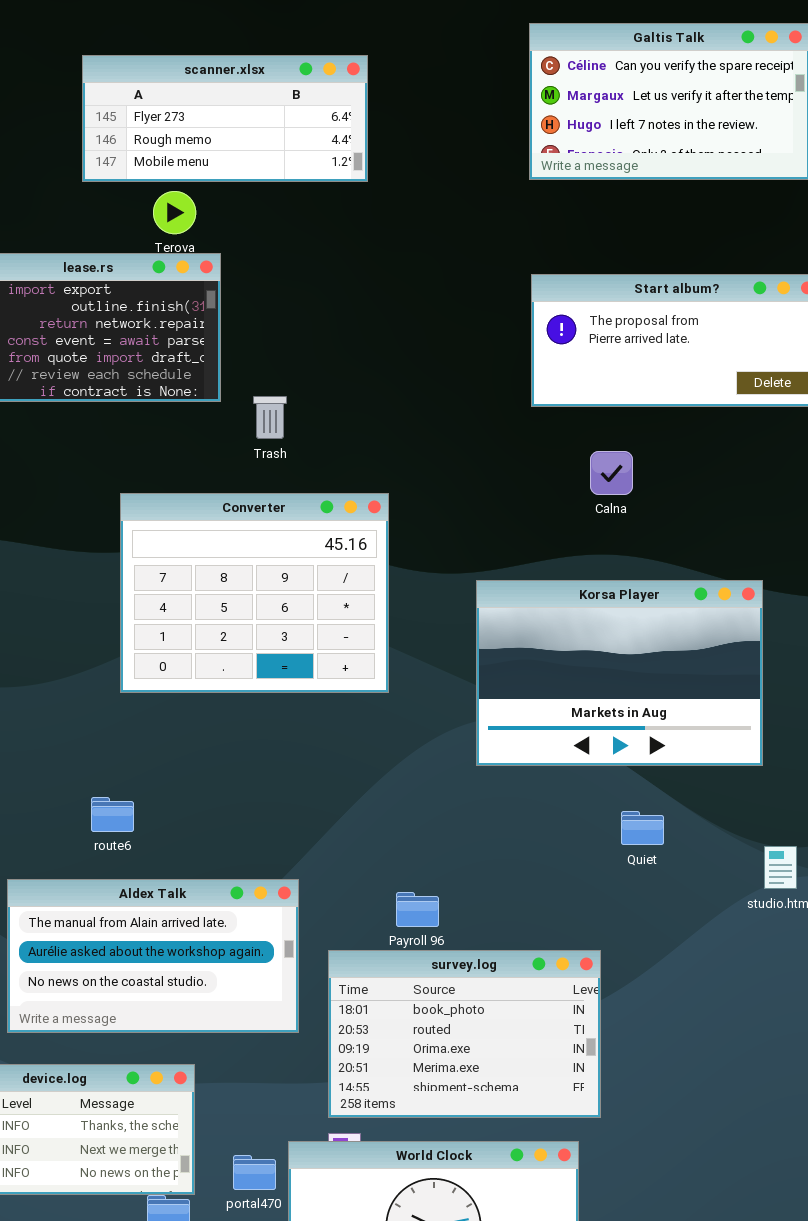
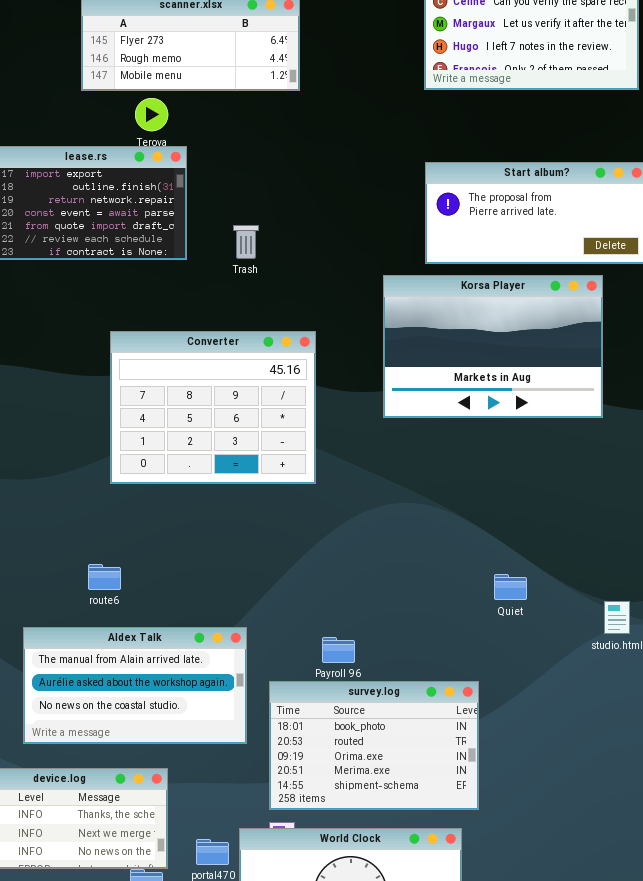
Trash: [253,396,287,439] -> [233,225,259,259], moved
Korsa Player: [476,580,763,766] -> [383,275,603,418], moved

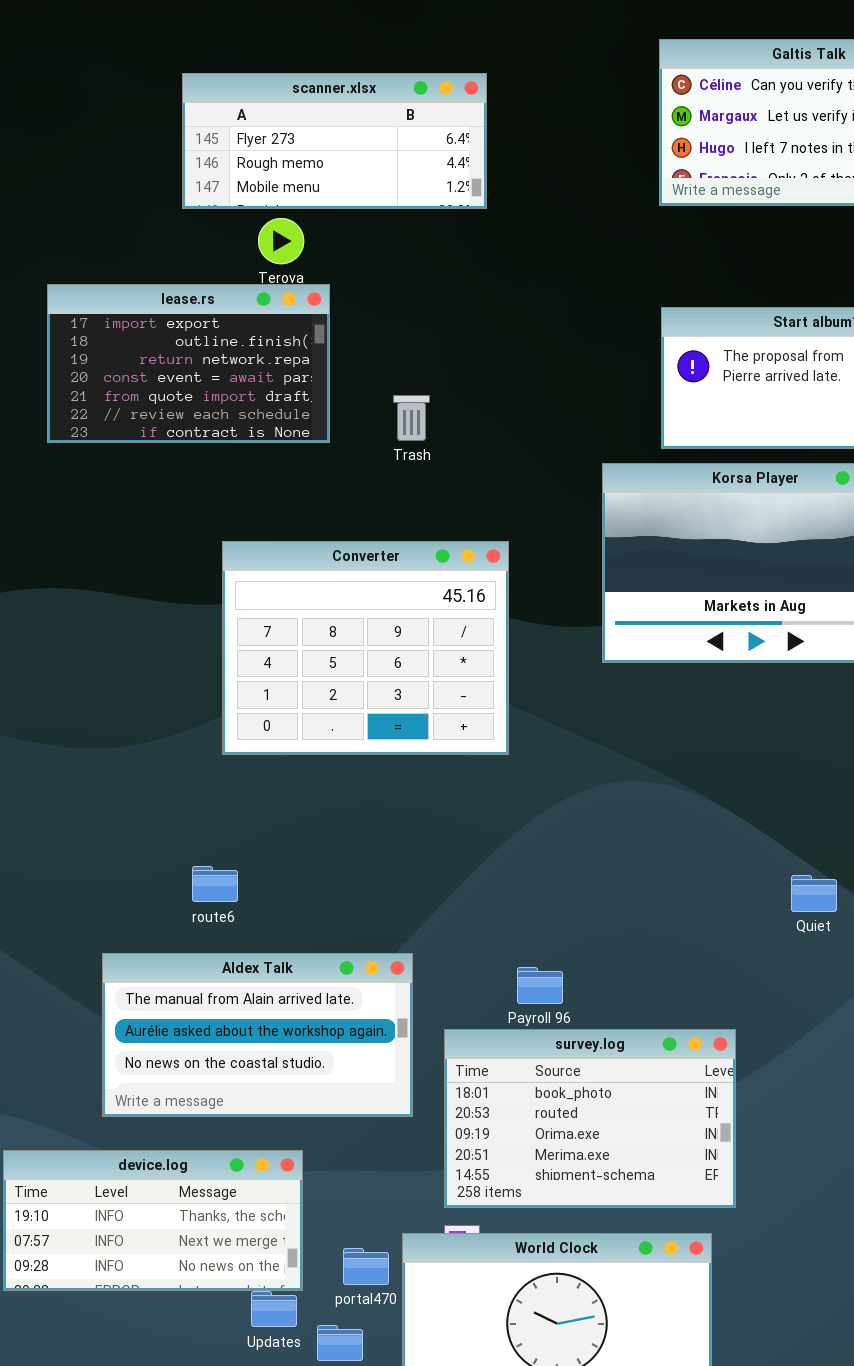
Quiet: [494,574,527,600] -> [791,875,837,912], moved

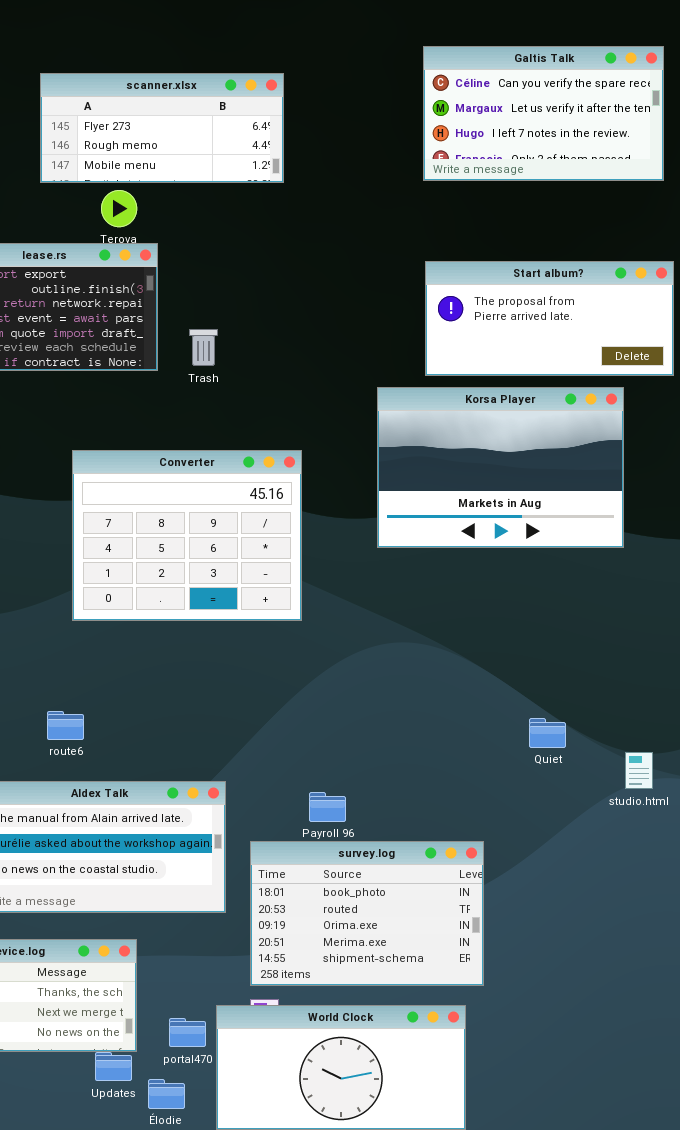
Trash: [393,395,430,441] -> [189,329,218,366], moved

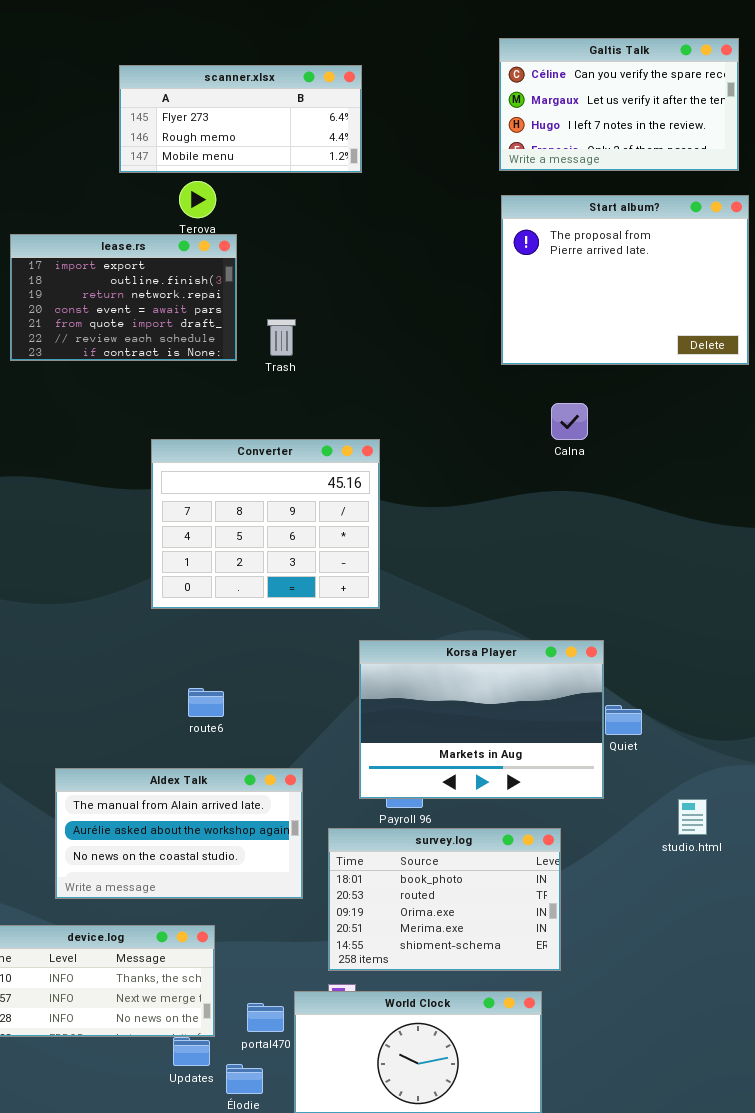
Start album?: [425,261,674,376] -> [501,195,749,365], resized
Korsa Player: [377,387,624,548] -> [359,640,604,799], moved
route6: [47,711,84,740] -> [188,688,224,717], moved
studio.html: [625,752,653,789] -> [678,799,707,835], moved

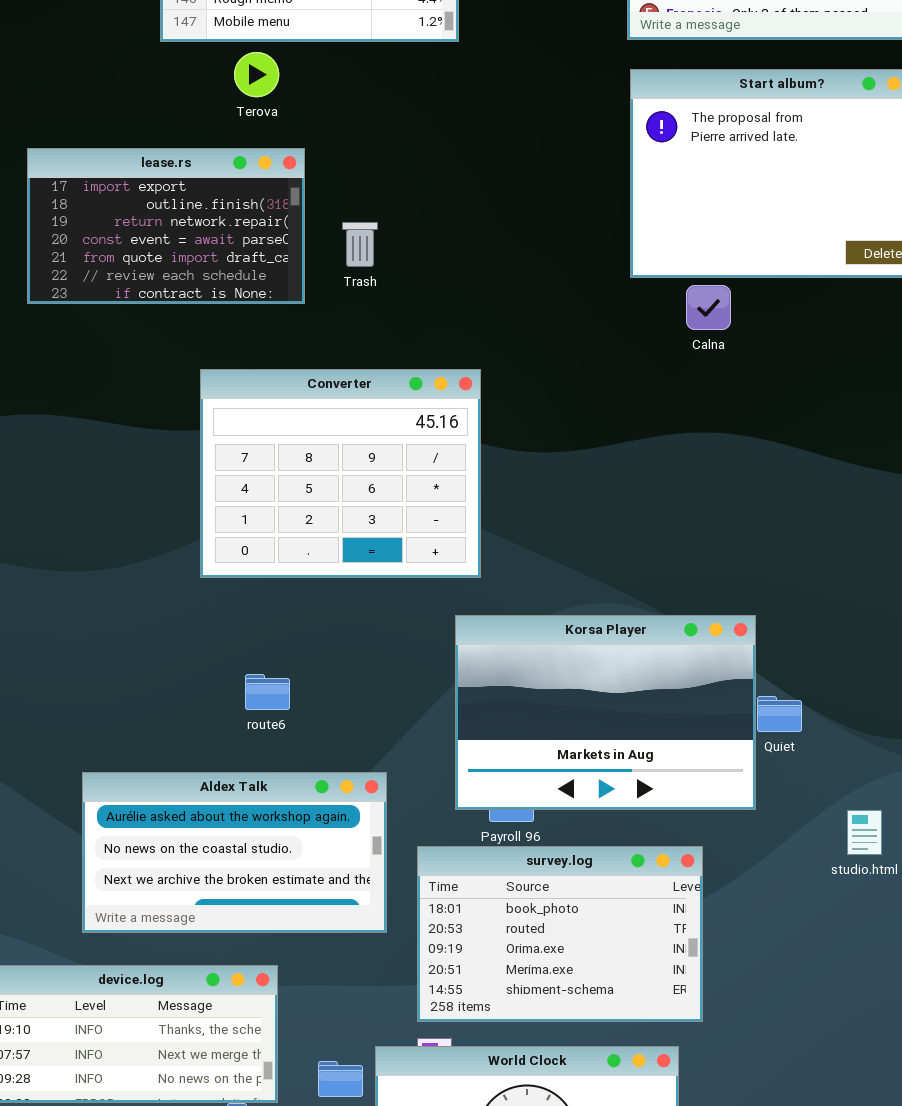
lease.rs: [10,234,237,361] -> [27,148,305,304], moved
Calna: [551,403,588,440] -> [686,285,731,330], moved
Aldex Talk: [55,768,303,899] -> [82,772,387,933], scrolled down 1 row

